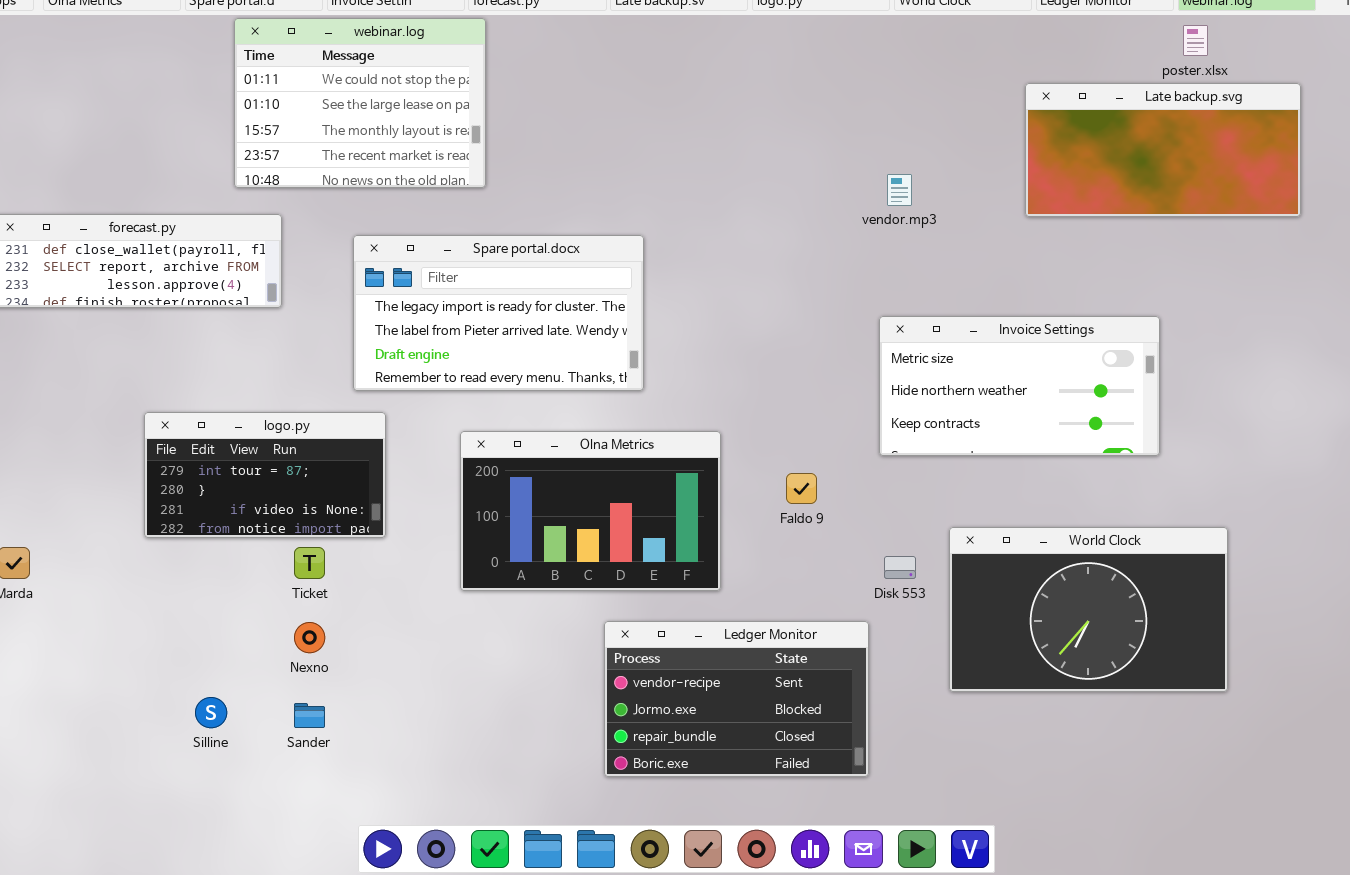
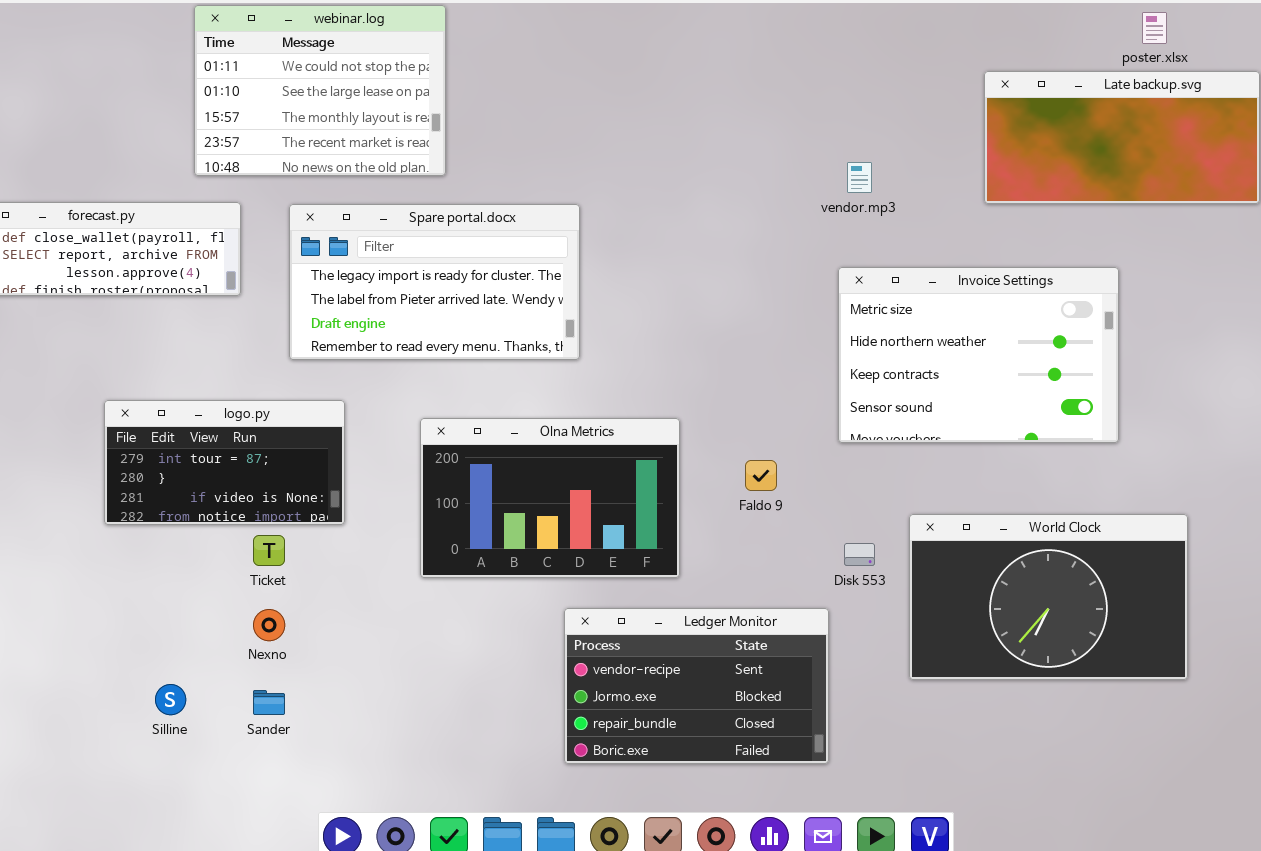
Spare portal.docx: [353,235,644,391] -> [289,204,580,360], moved
Invoice Settings: [879,316,1160,456] -> [838,267,1119,443], resized

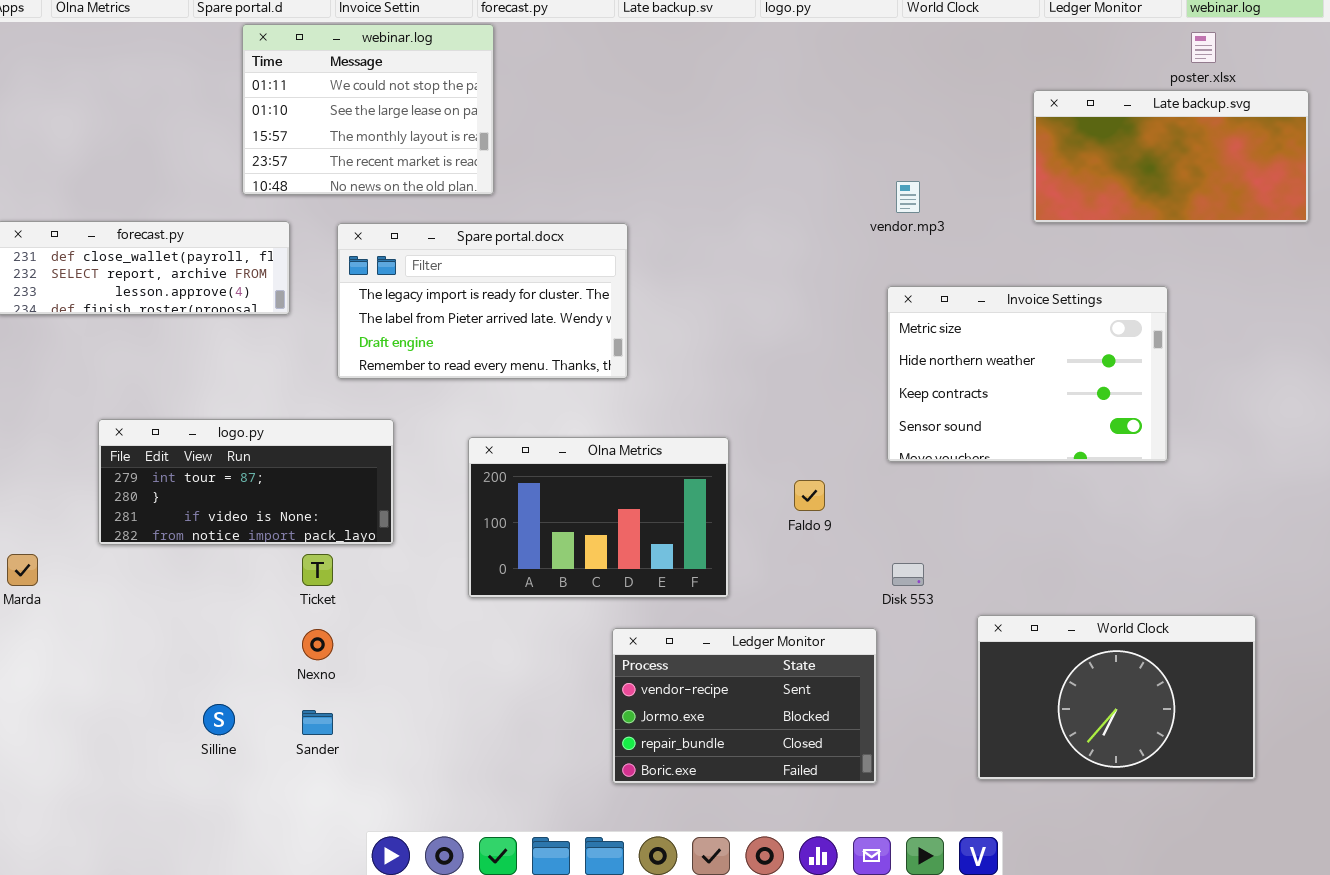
logo.py: [104,400,345,525] -> [98,419,394,545], resized
World Clock: [909,514,1188,680] -> [977,615,1256,780], moved

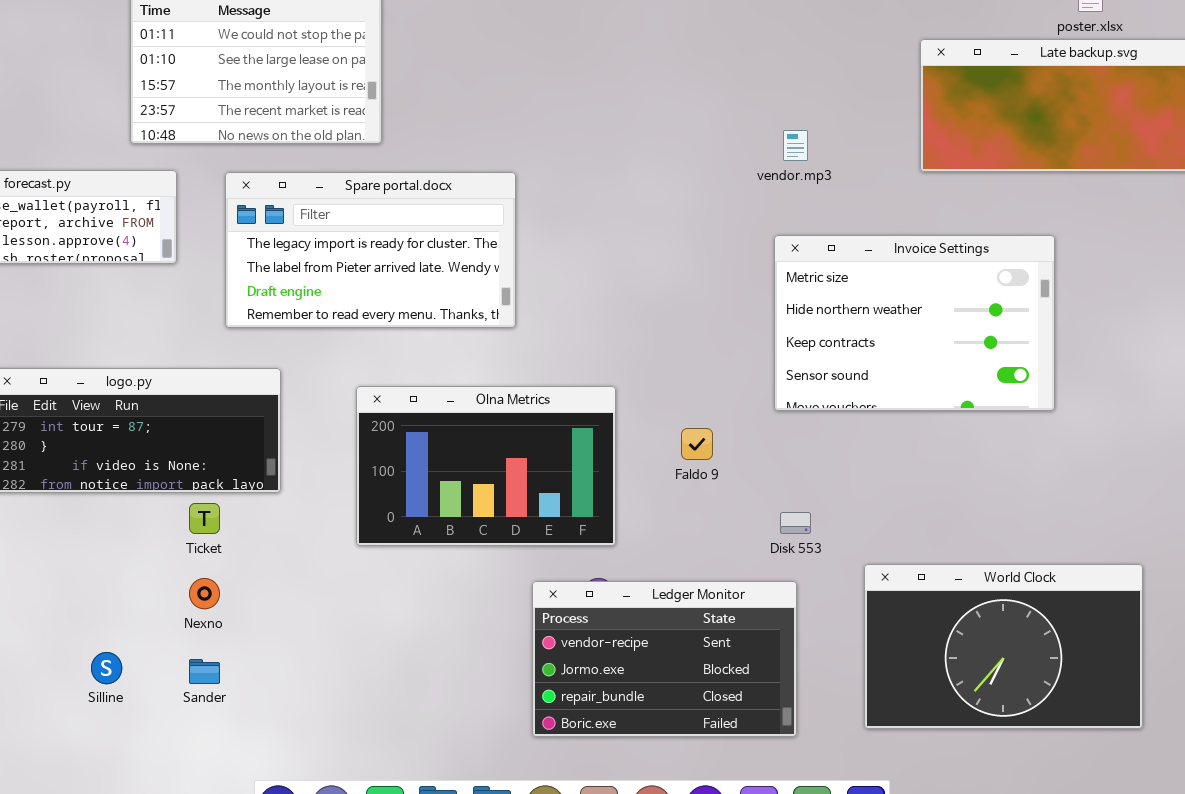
Ledger Monitor: [612,628,877,784] -> [532,581,797,737], moved

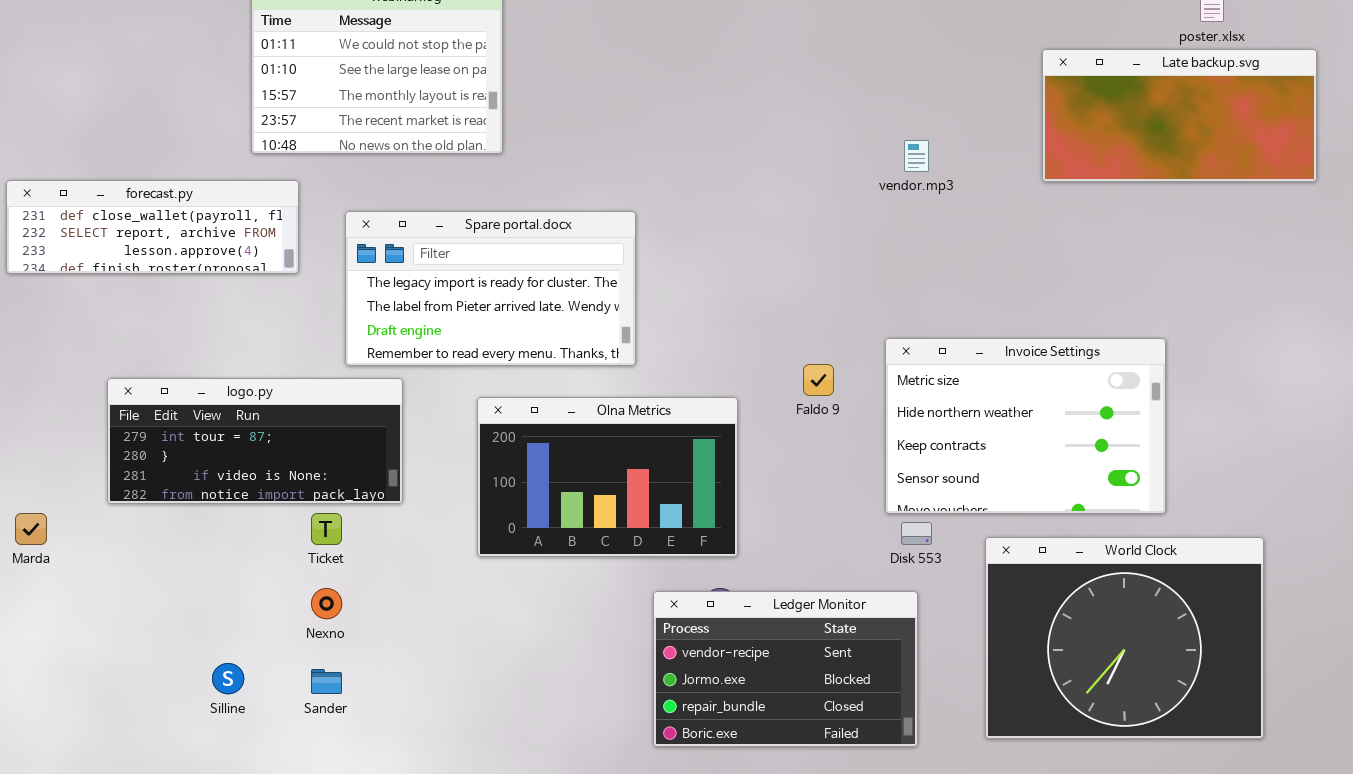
Spare portal.docx: [225,172,516,328] -> [345,211,636,366], moved
Invoice Settings: [774,235,1055,411] -> [885,338,1166,514], moved
Faldo 9: [681,428,713,460] -> [803,364,834,396], moved
World Clock: [864,564,1143,729] -> [985,537,1264,739], resized

